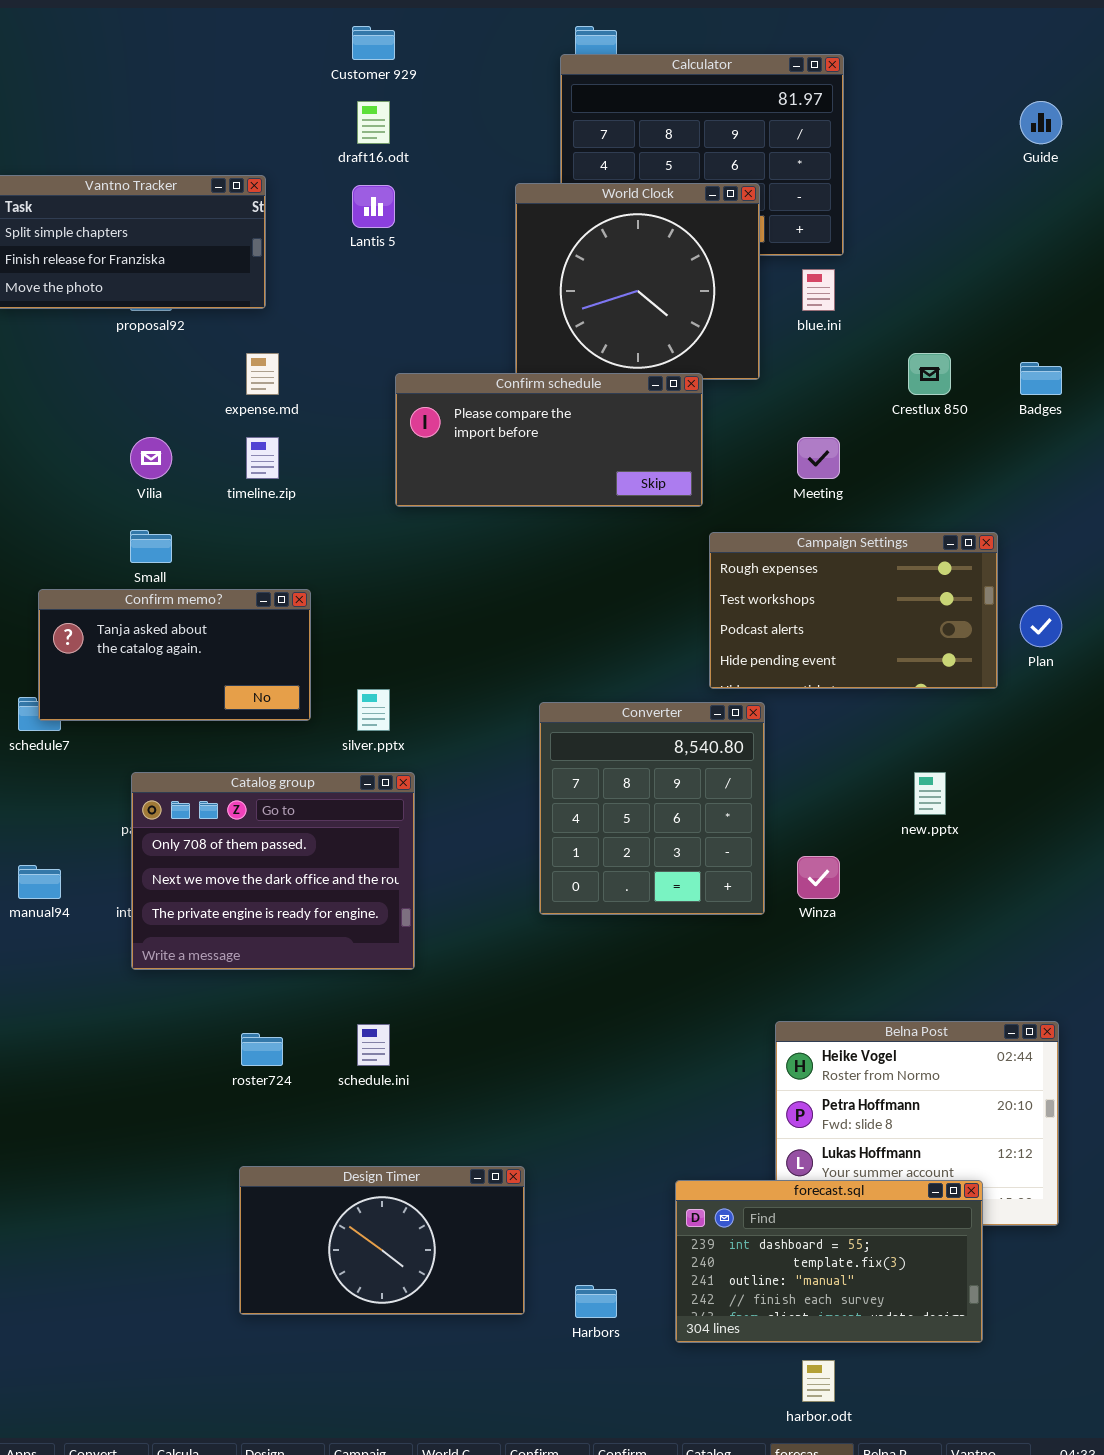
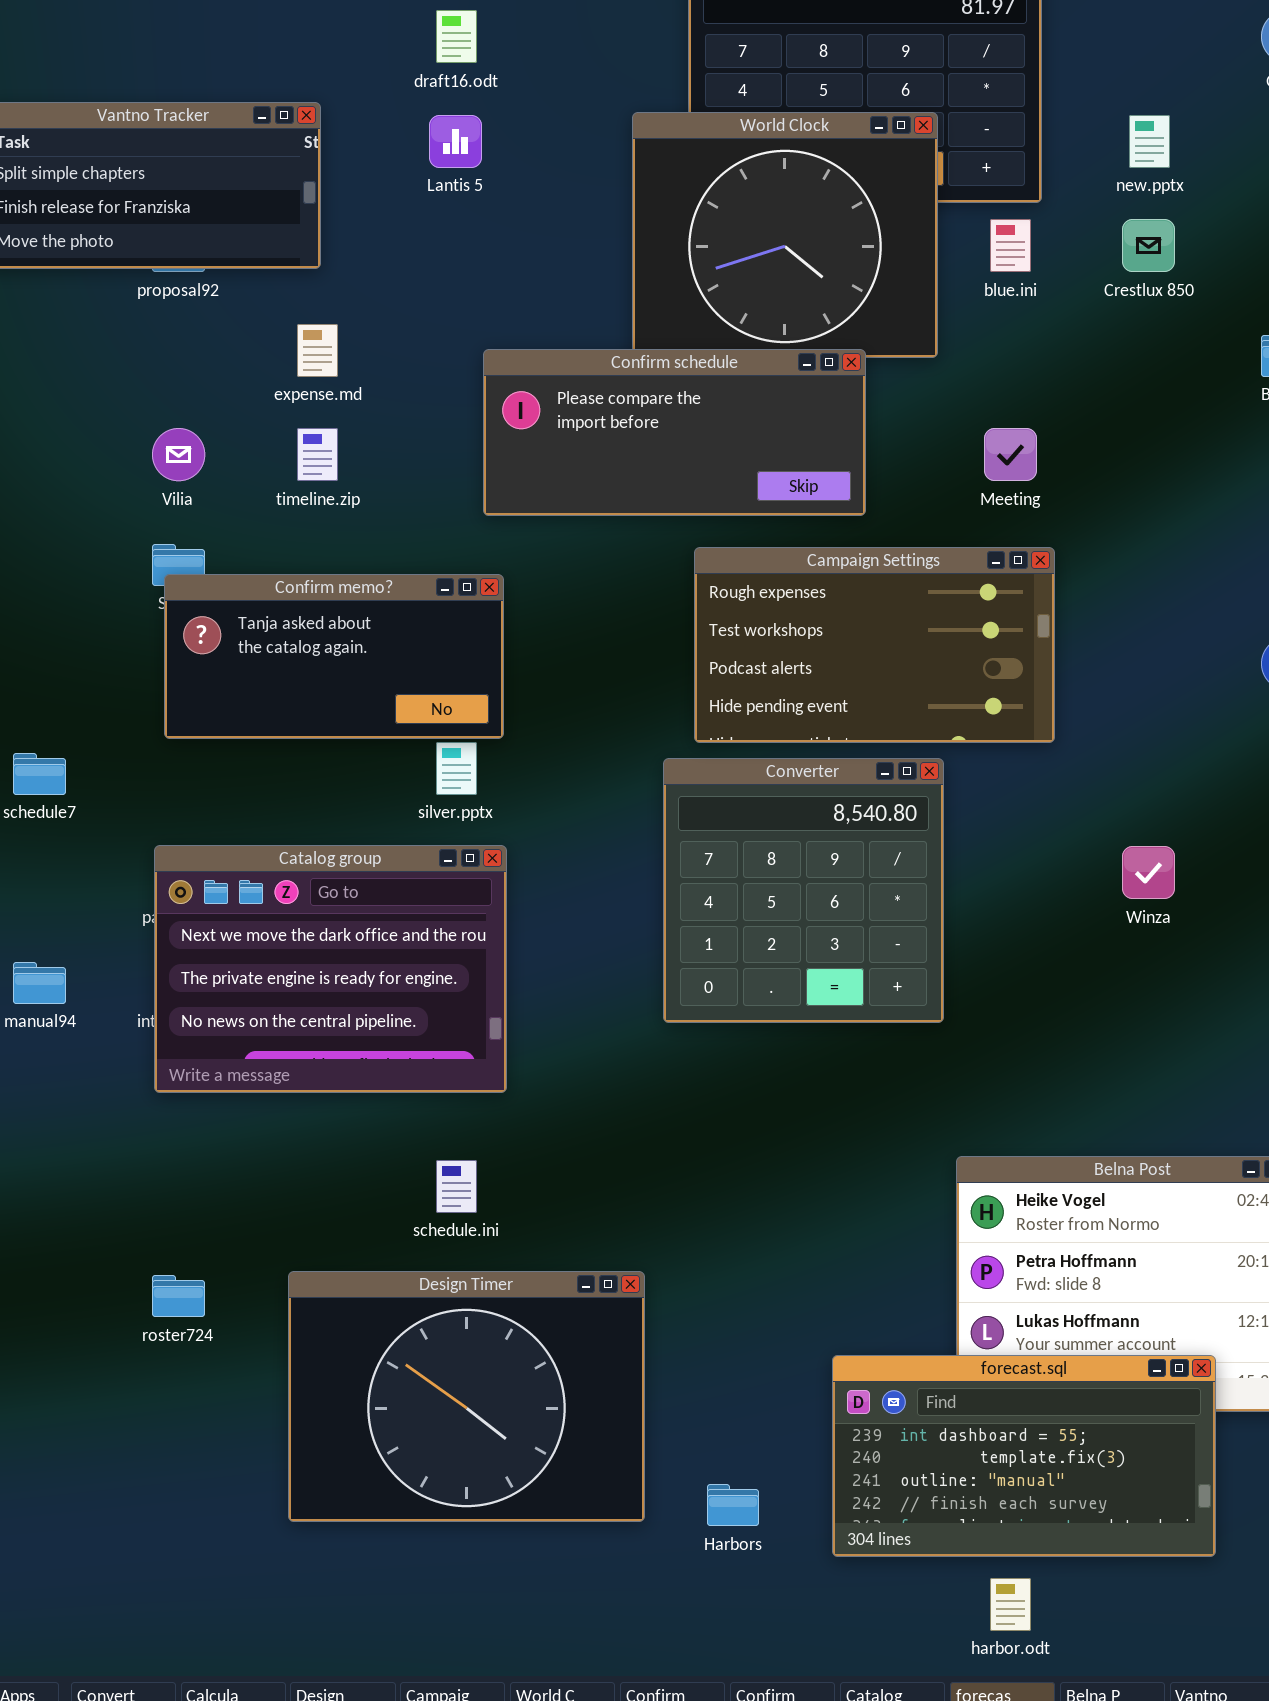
Crestlux 850: [908,353,951,395] -> [1122,219,1175,272], moved
Campaign Settings: [709,532,998,689] -> [694,547,1055,743], moved
Confirm memo?: [38,589,311,721] -> [164,574,504,739], moved
Catalog group: [131,772,415,970] -> [154,845,507,1093], scrolled down 1 row
new.pptx: [914,772,946,815] -> [1129,115,1170,168], moved
Winza: [797,856,840,899] -> [1122,846,1175,899], moved
roster724: [241,1033,283,1066] -> [152,1275,205,1317], moved
Design Timer: [239,1166,525,1315] -> [288,1271,645,1522], resized

